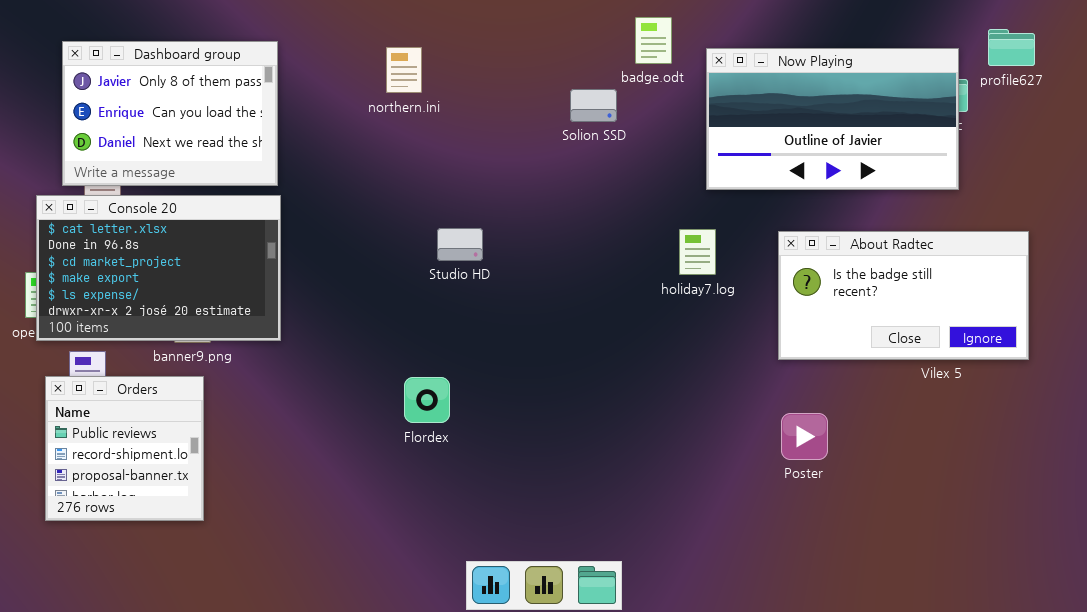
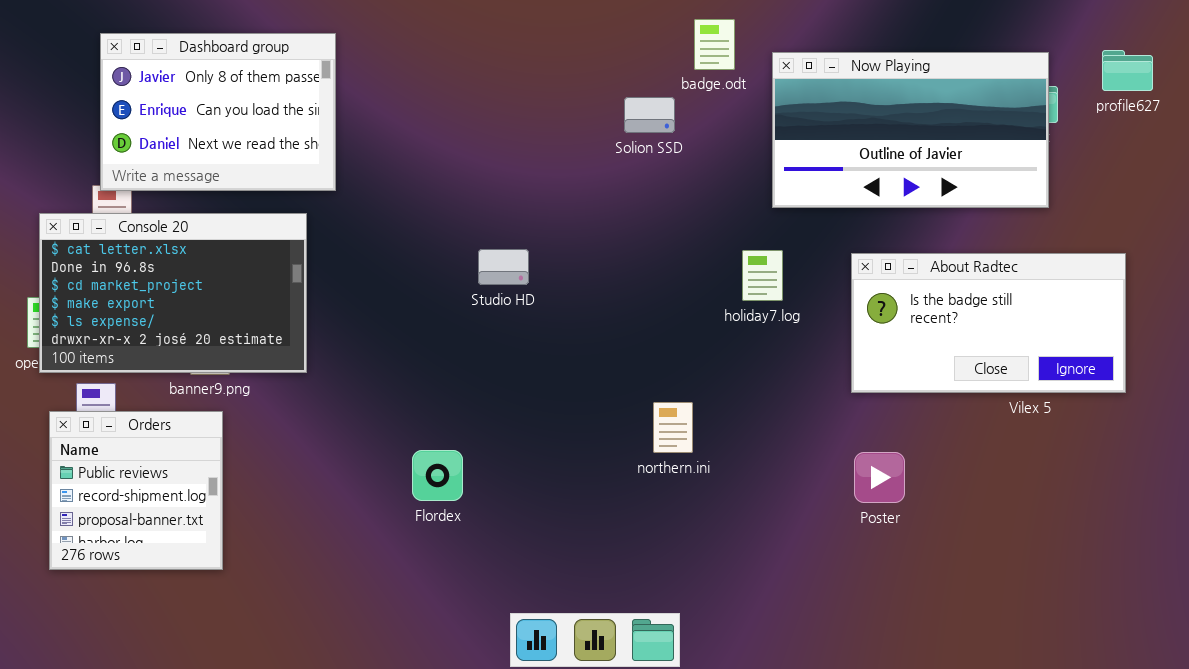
profile627: [988,29,1035,66] -> [1102,50,1153,91], moved
Dashboard group: [62,41,278,186] -> [100,33,336,191], moved
northern.ini: [386,47,422,93] -> [653,402,693,453], moved
Flordex: [404,377,450,423] -> [412,450,463,501], moved

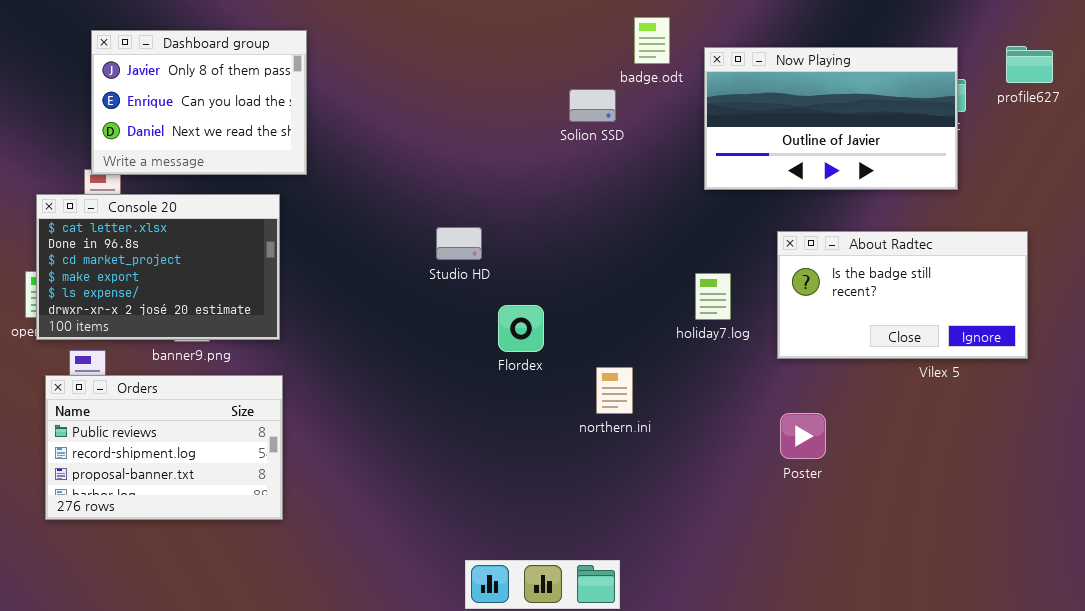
holiday7.log: [742,250,783,301] -> [695,273,731,320], moved
Orders: [49,411,223,570] -> [45,375,283,520], resized
Flordex: [412,450,463,501] -> [498,305,544,352], moved

